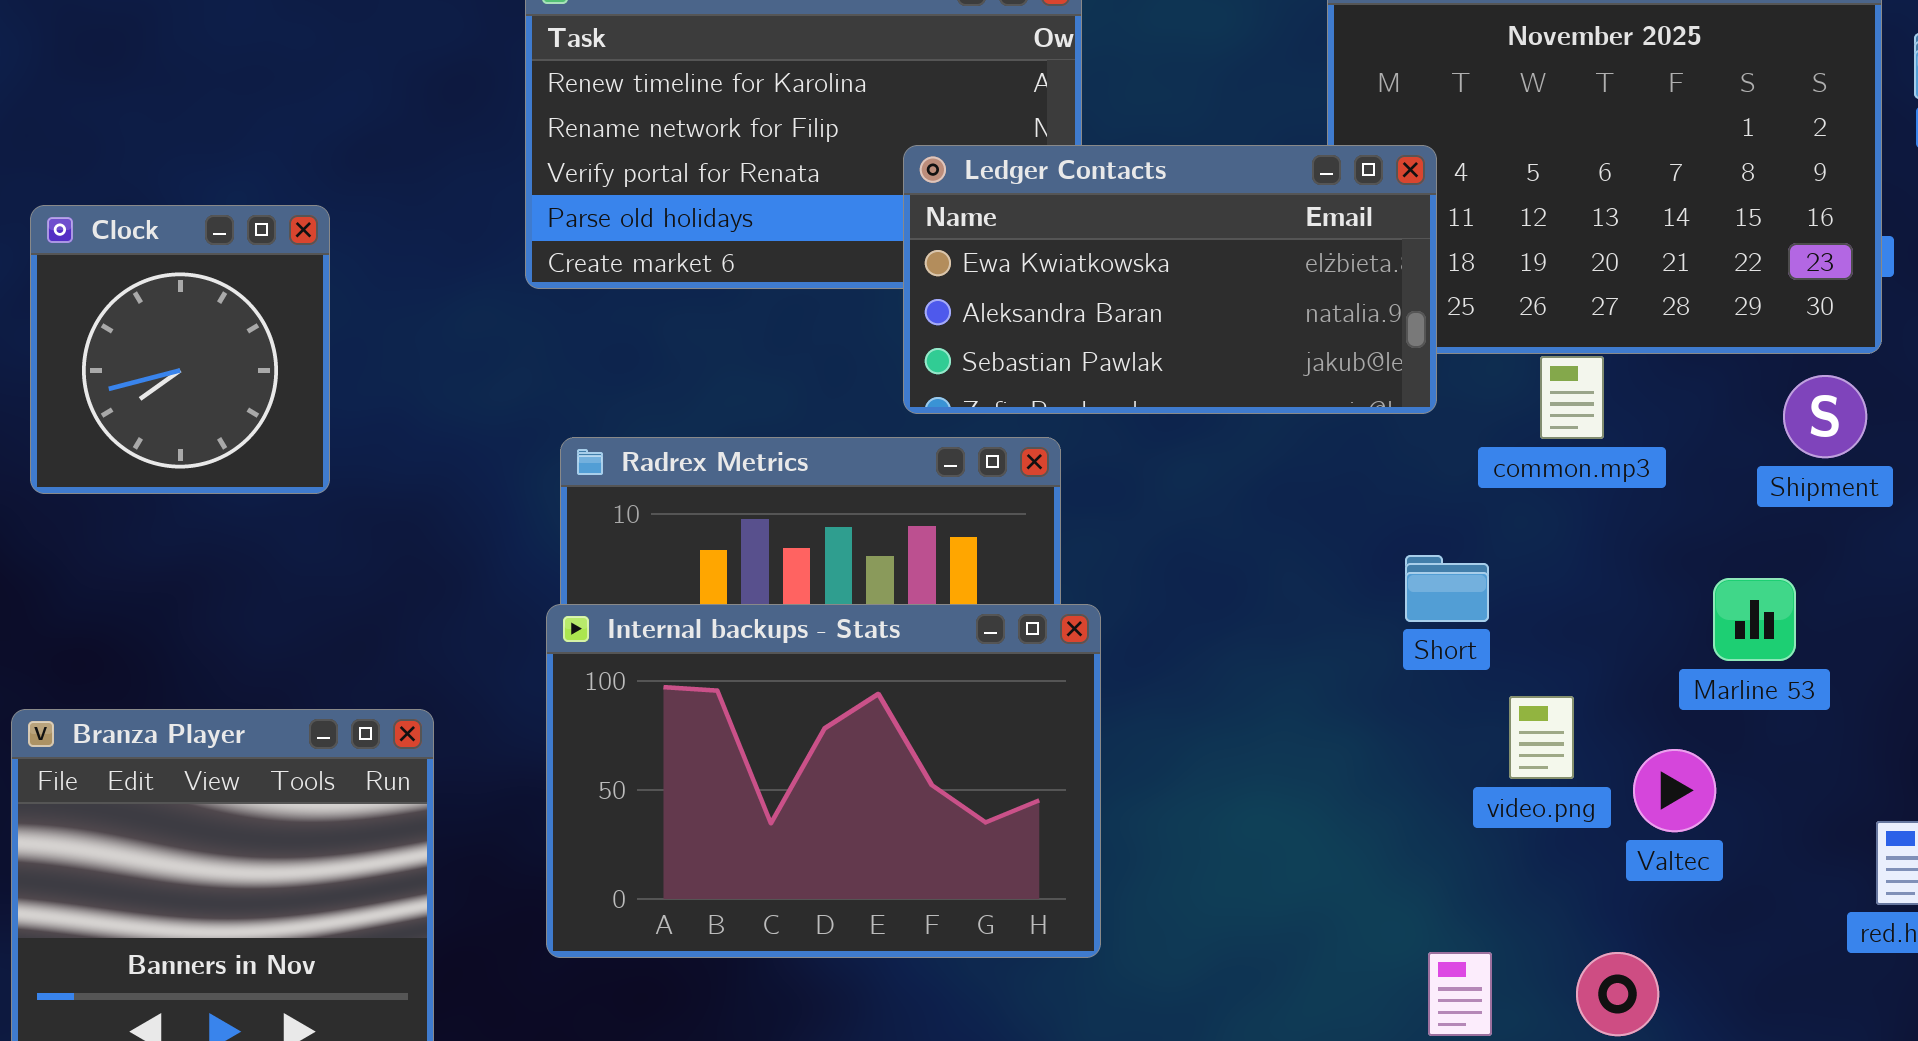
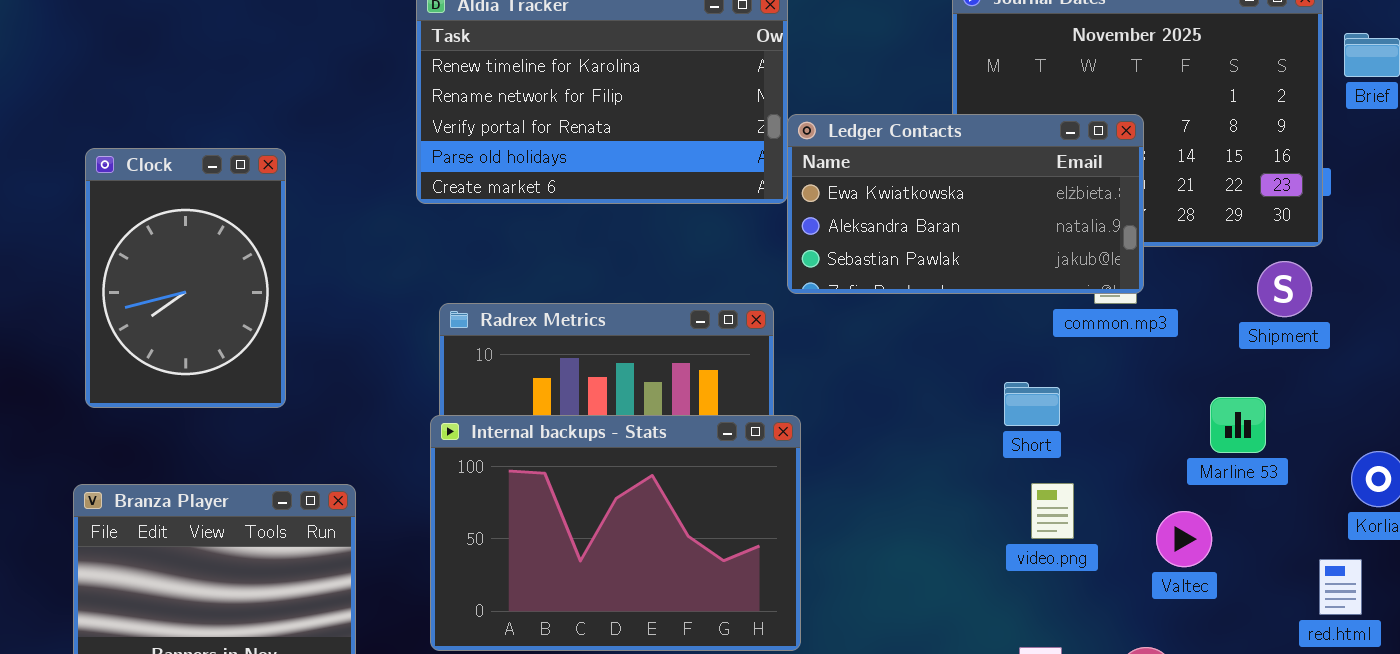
Ledger Contacts: [903,145,1437,414] -> [787,114,1144,294], moved
Clock: [30,205,330,494] -> [85,148,286,408], resized
video.png: [1509,696,1574,779] -> [1031,483,1074,539], moved

